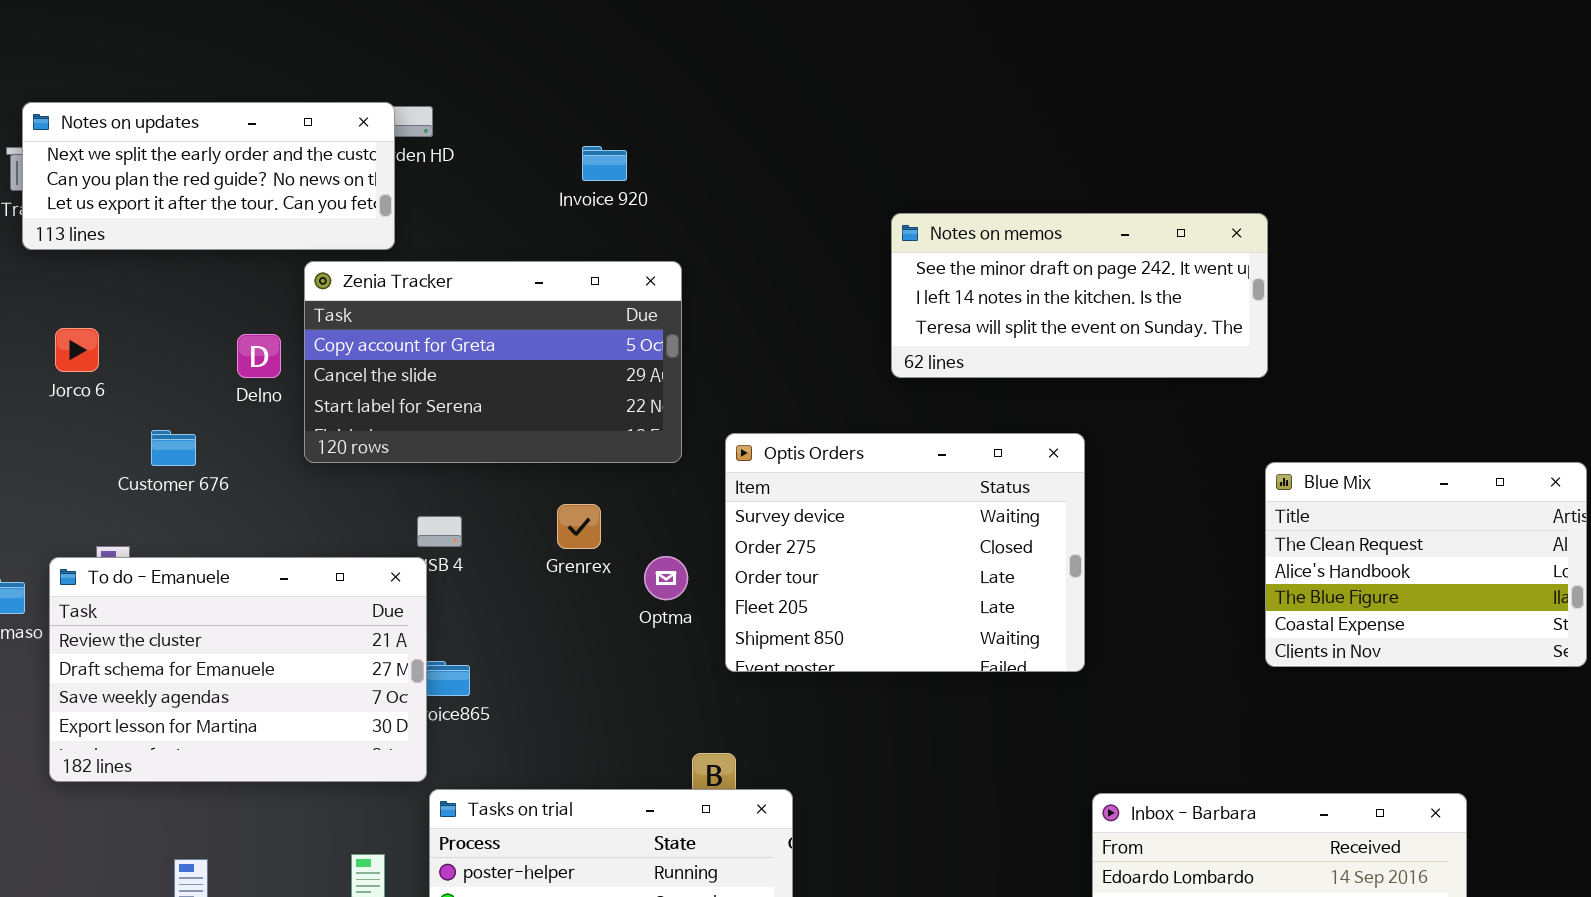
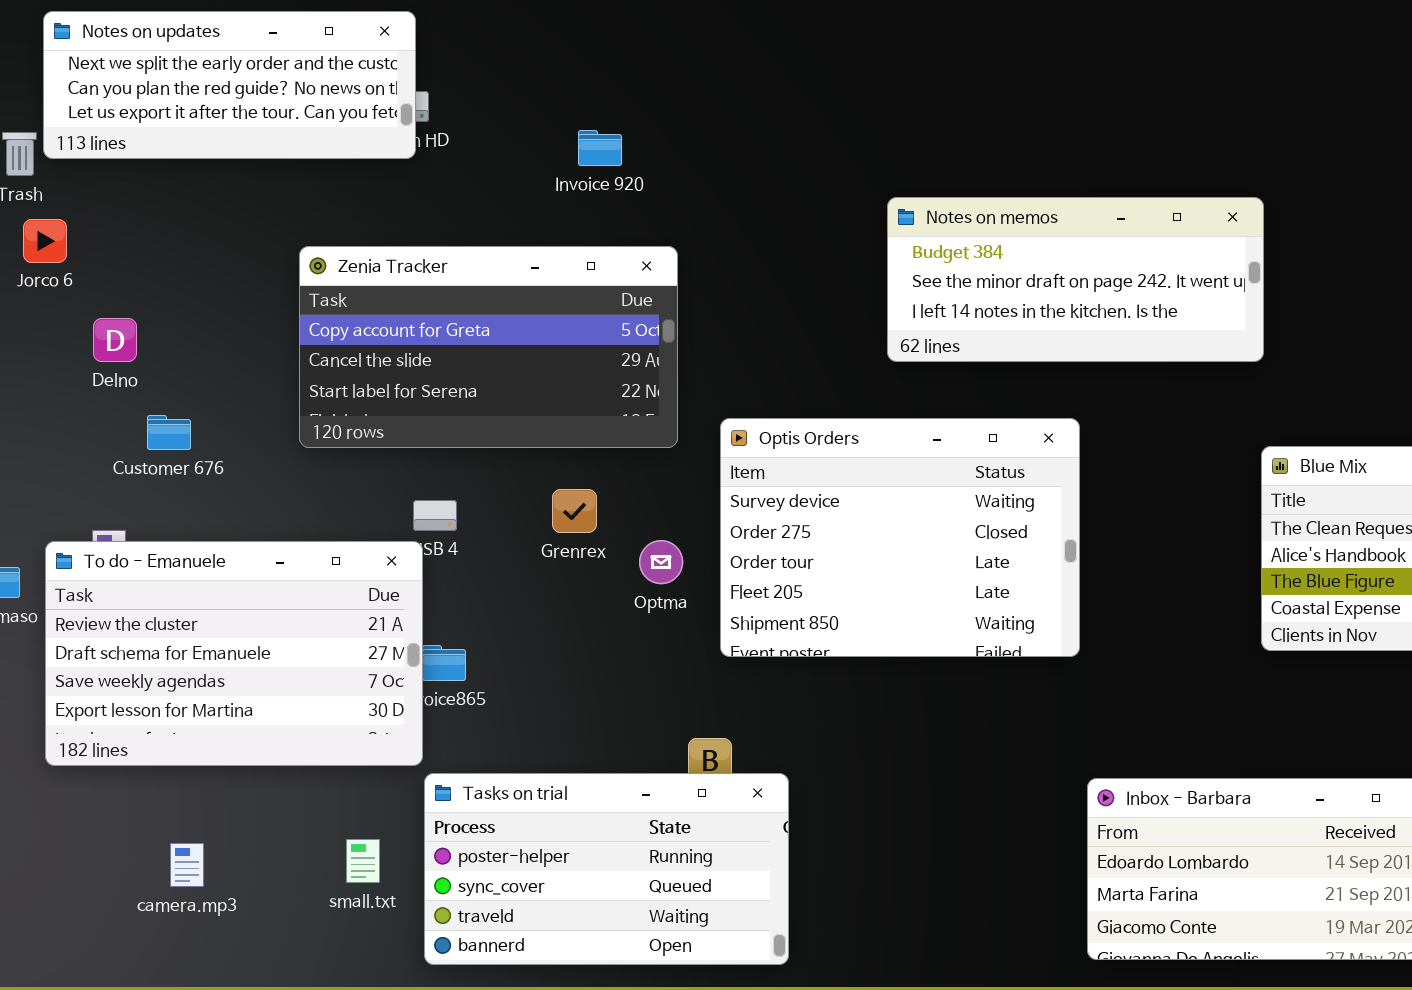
Notes on updates: [22,102,395,250] -> [43,11,416,159], moved
Notes on memos: [891,213,1268,378] -> [887,197,1264,362], scrolled up 1 row
Jorco 6: [55,328,99,372] -> [23,219,67,263], moved
Delno: [237,334,281,378] -> [93,318,137,362], moved

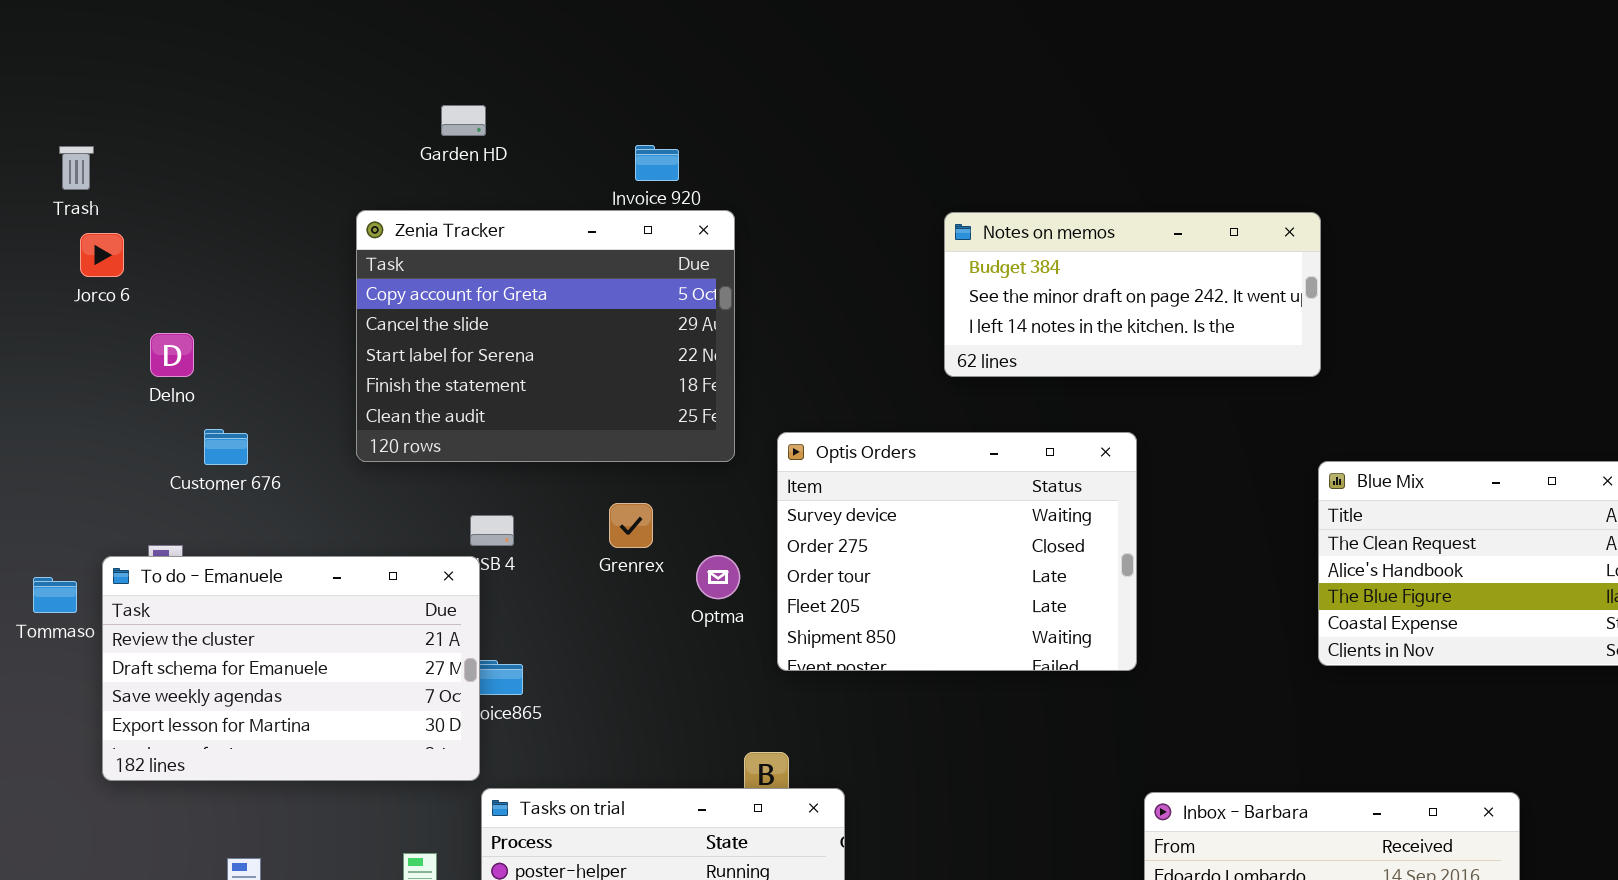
Notes on updates: [43,11,416,159] -> none, closed
Zenia Tracker: [299,246,678,448] -> [356,210,735,462], resized

